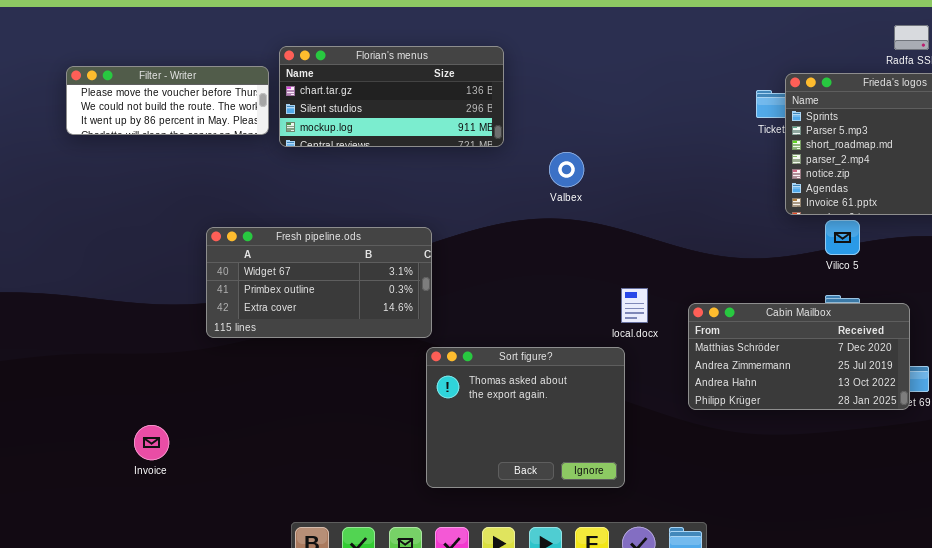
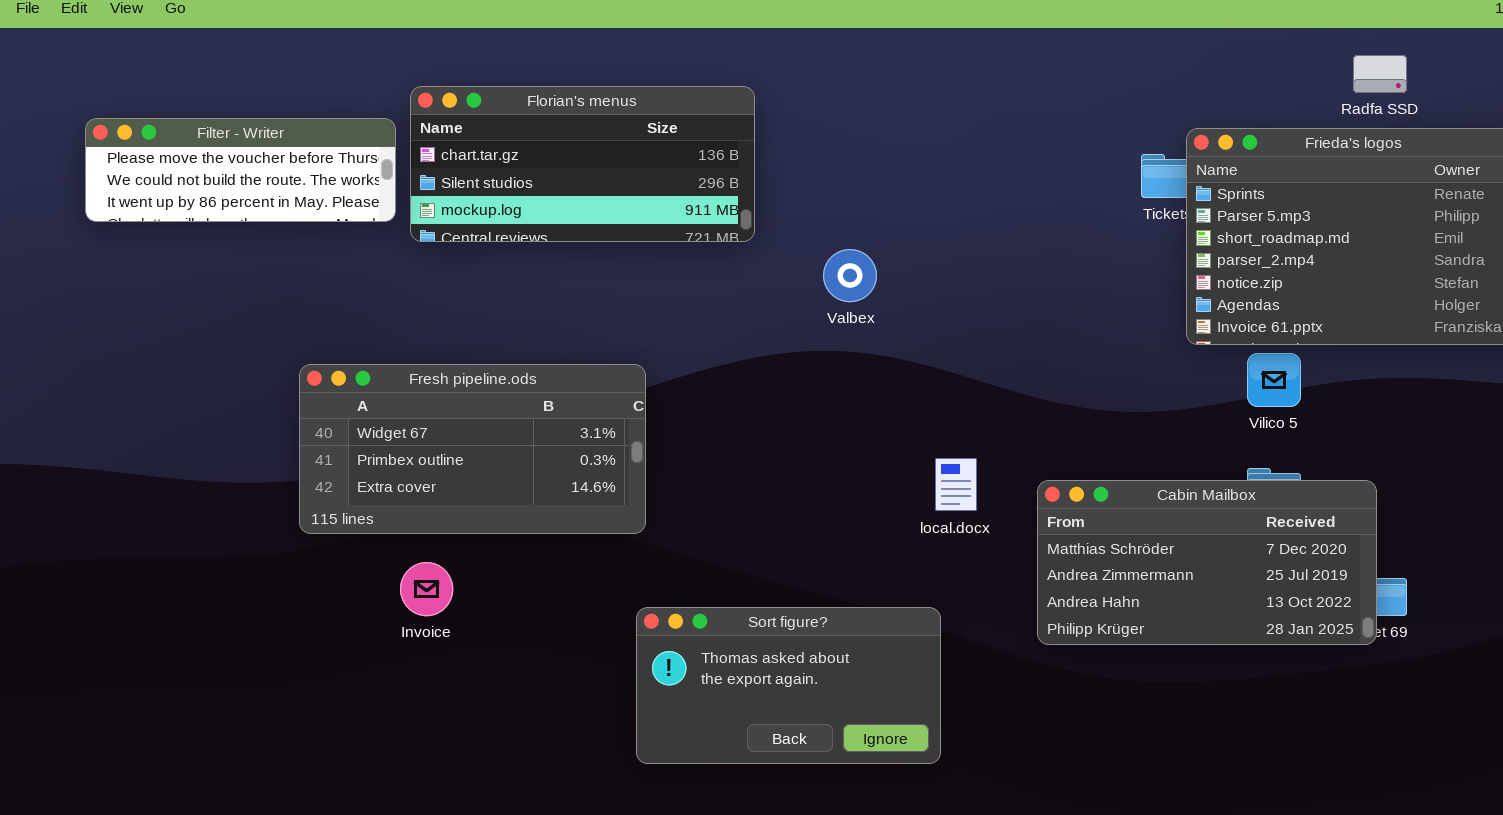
Sort figure?: [426,347,625,488] -> [636,607,941,764], resized
Invoice: [134,425,169,460] -> [400,562,453,616], moved

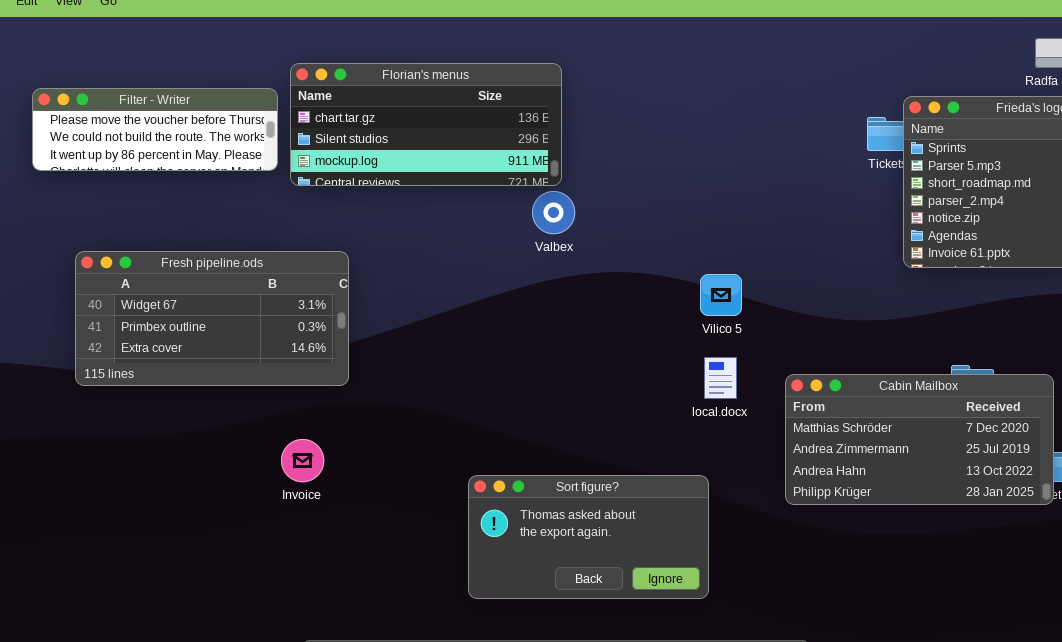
Valbex: [823,249,877,302] -> [532,191,575,234], moved
Vilico 5: [1247,353,1301,407] -> [700,274,742,316], moved
Fresh pipeline.ods: [299,364,646,534] -> [75,251,349,386], moved

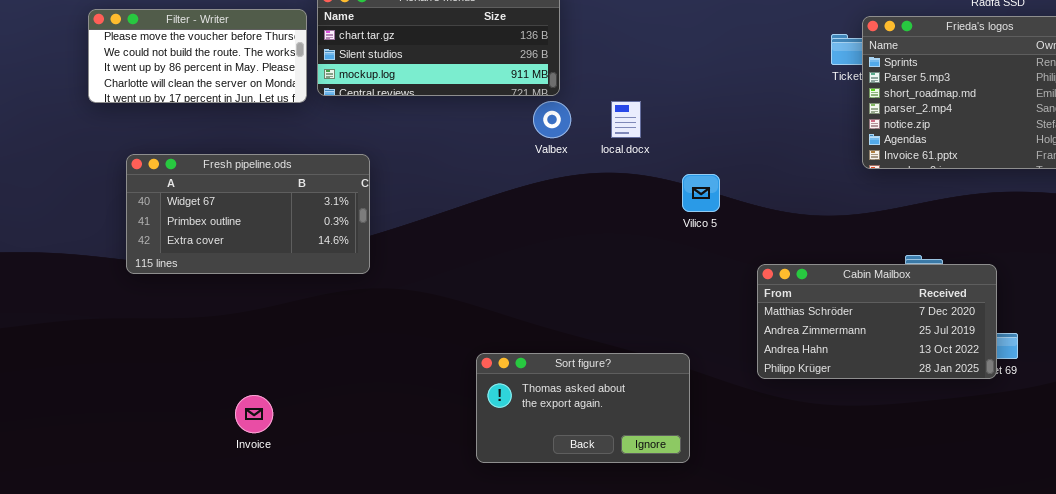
Filter - Writer: [32,88,278,171] -> [88,9,307,103], resized
local.docx: [704,357,737,399] -> [611,101,641,138], moved
Invoice: [281,439,324,482] -> [235,395,273,433], moved

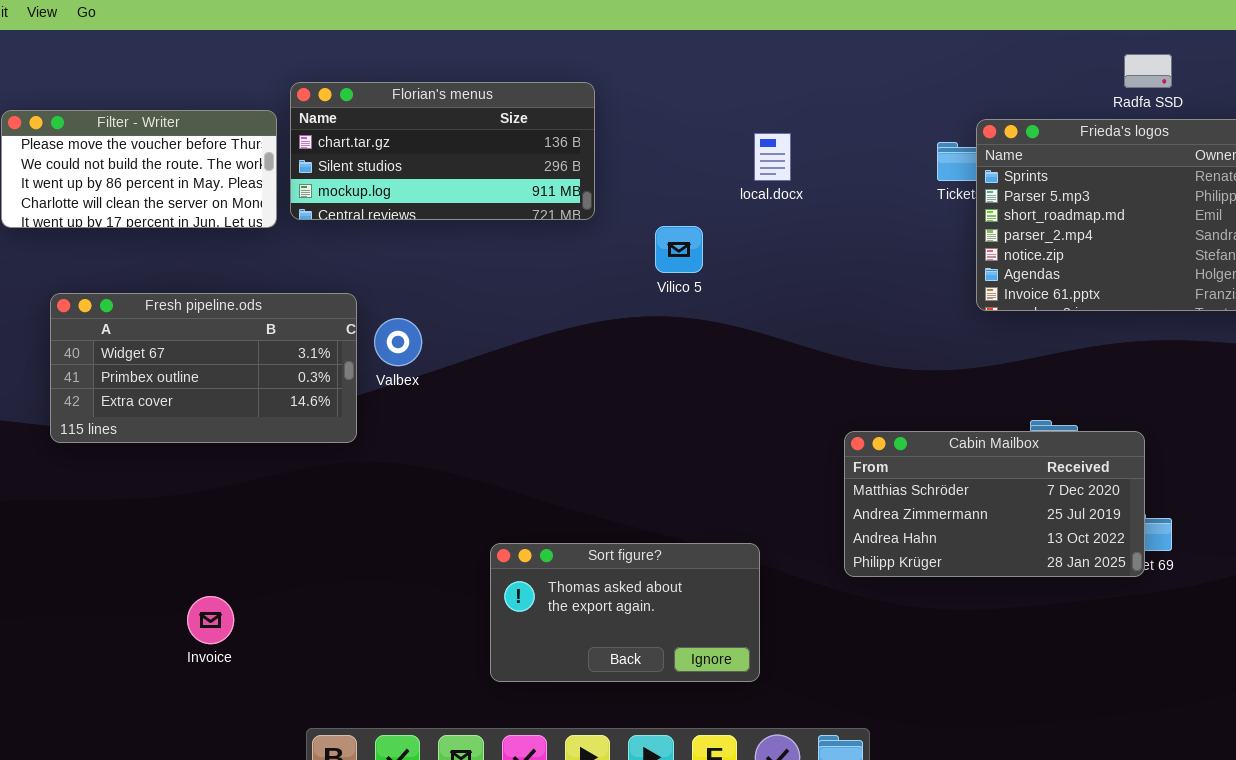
Valbex: [533,101,571,138] -> [374,318,422,366], moved
local.docx: [611,101,641,138] -> [754,133,791,181], moved
Vilico 5: [682,174,720,212] -> [655,226,703,273], moved

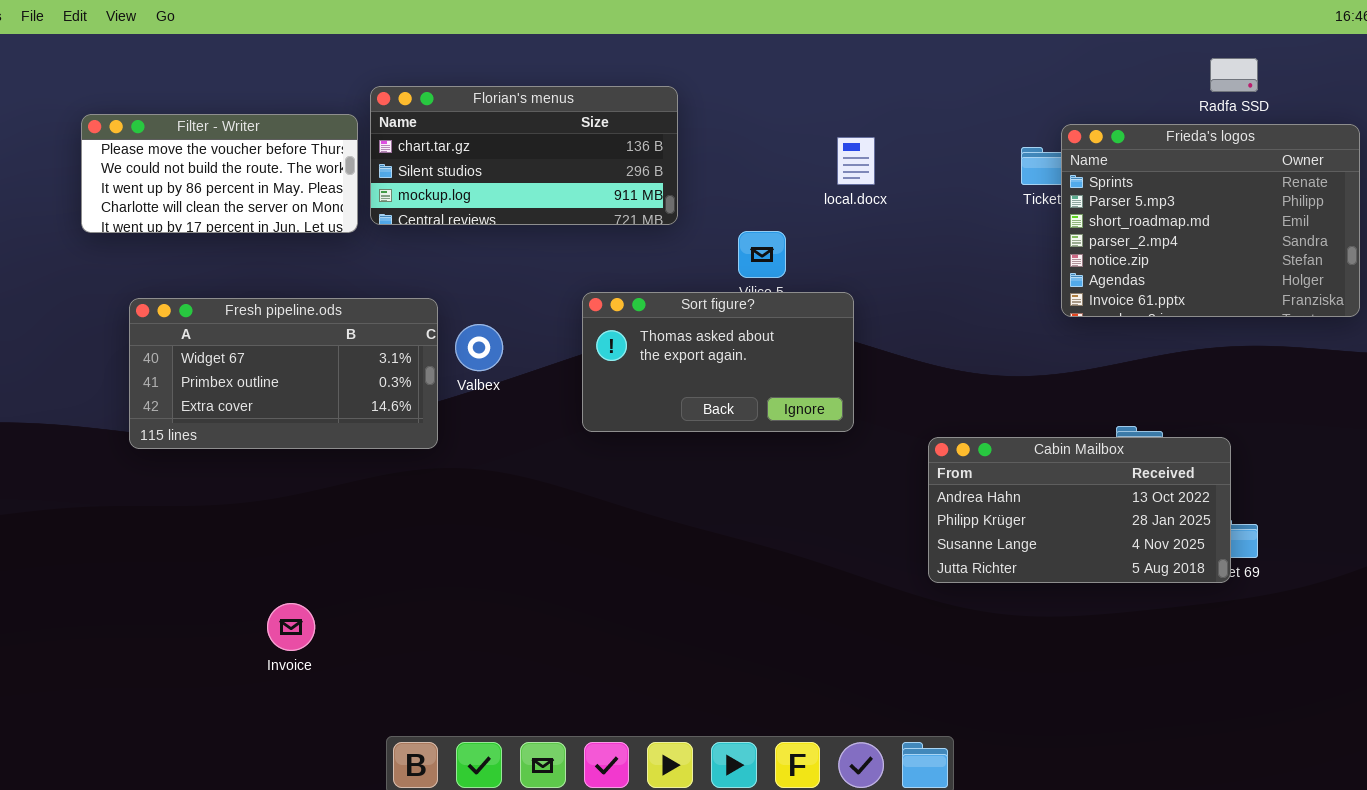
Cabin Mailbox: [844,431,1145,577] -> [928,437,1231,583], scrolled down 2 rows
Sort figure?: [490,543,760,682] -> [582,292,854,432], moved

